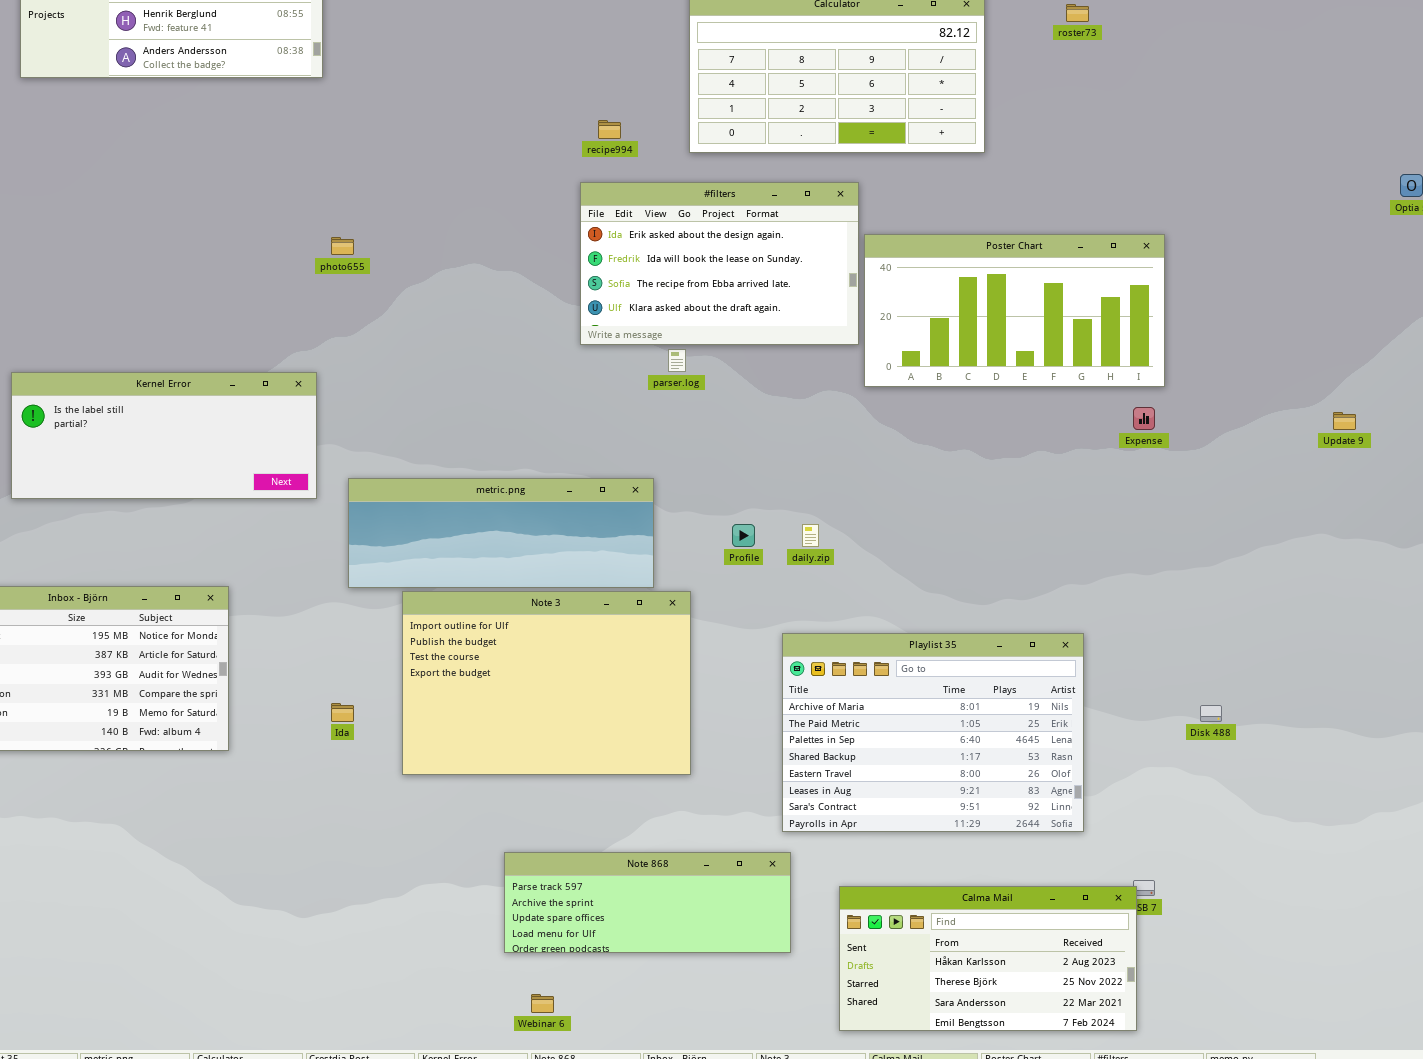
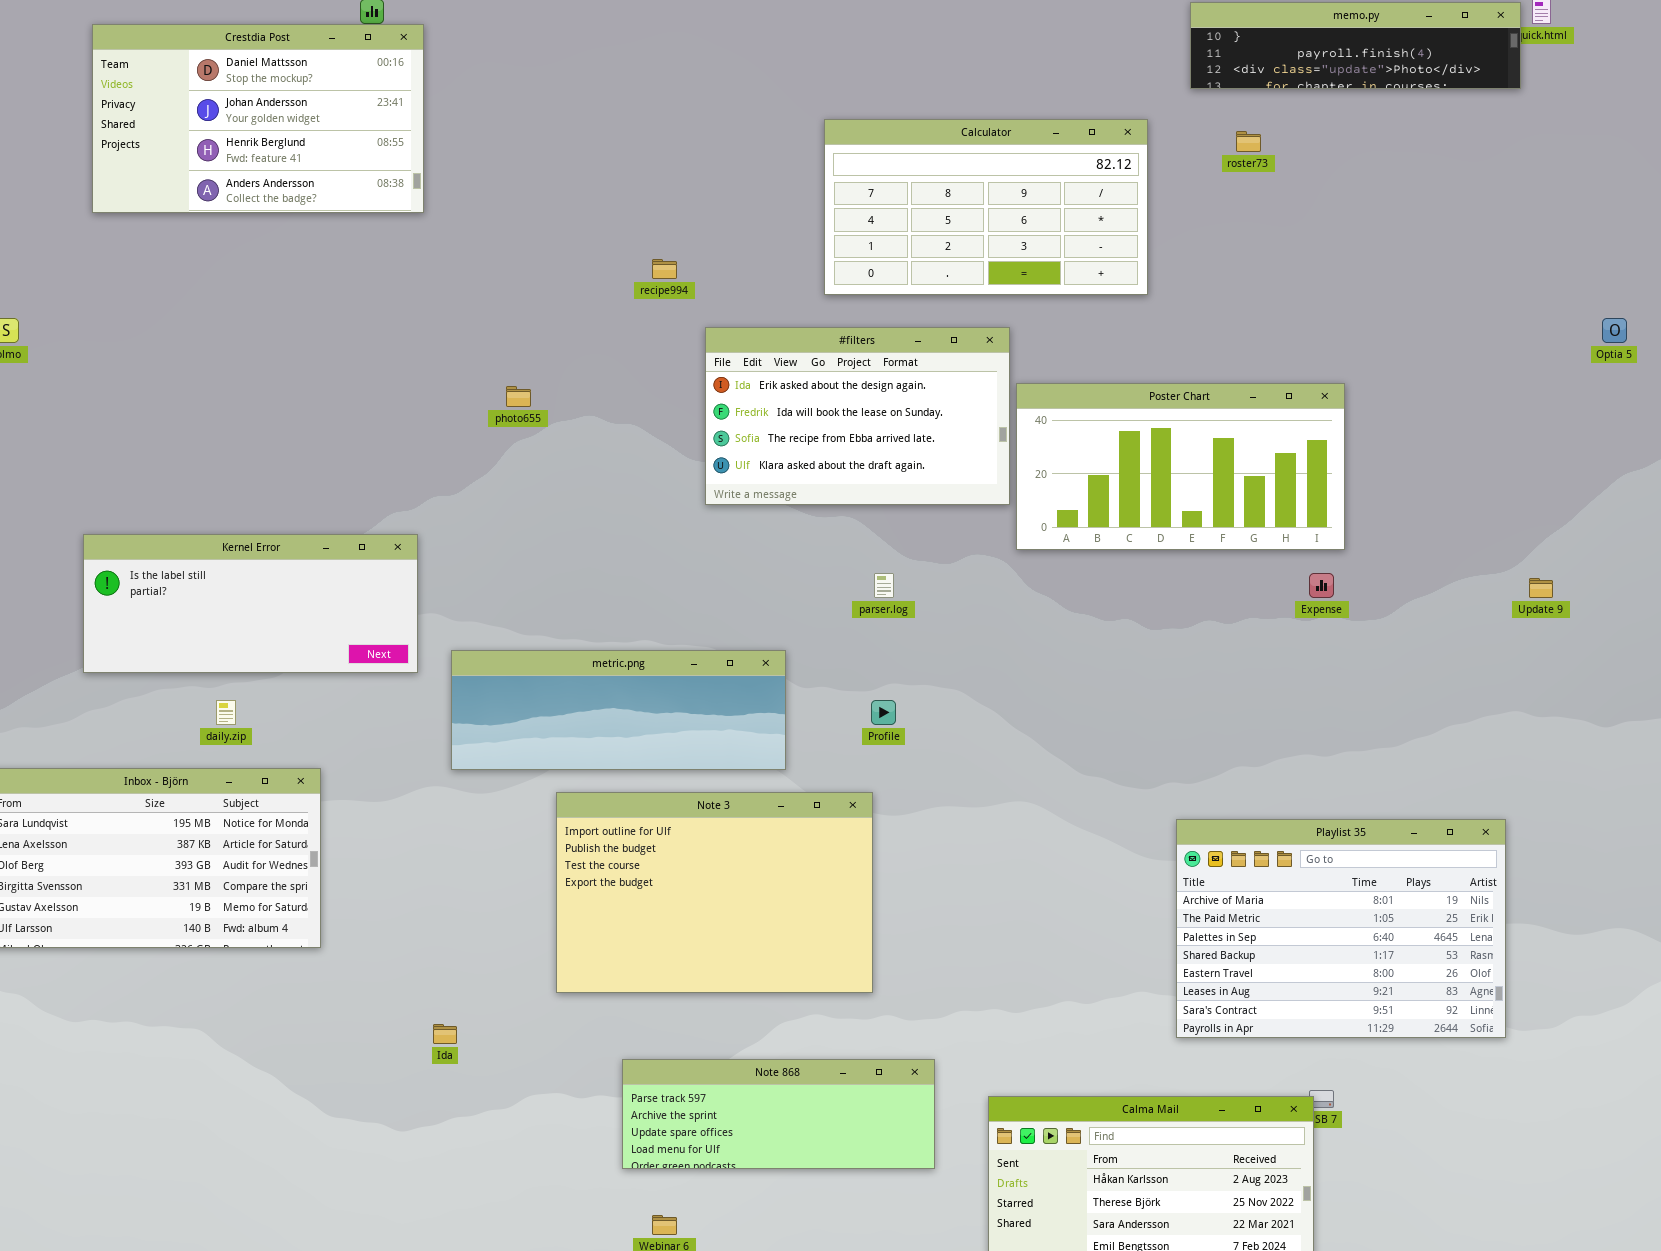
recipe994: [598,120,621,139] -> [652,259,677,279], moved
photo655: [331,237,354,255] -> [506,386,531,407], moved
parser.log: [668,349,686,372] -> [874,573,894,598], moved
daily.zip: [802,524,819,547] -> [216,700,236,725], moved
Note 3: [402,591,691,775] -> [556,792,873,993], moved
Playlist 35: [782,633,1084,832] -> [1176,819,1506,1038], moved
Ida: [331,703,354,722] -> [433,1024,457,1044], moved

